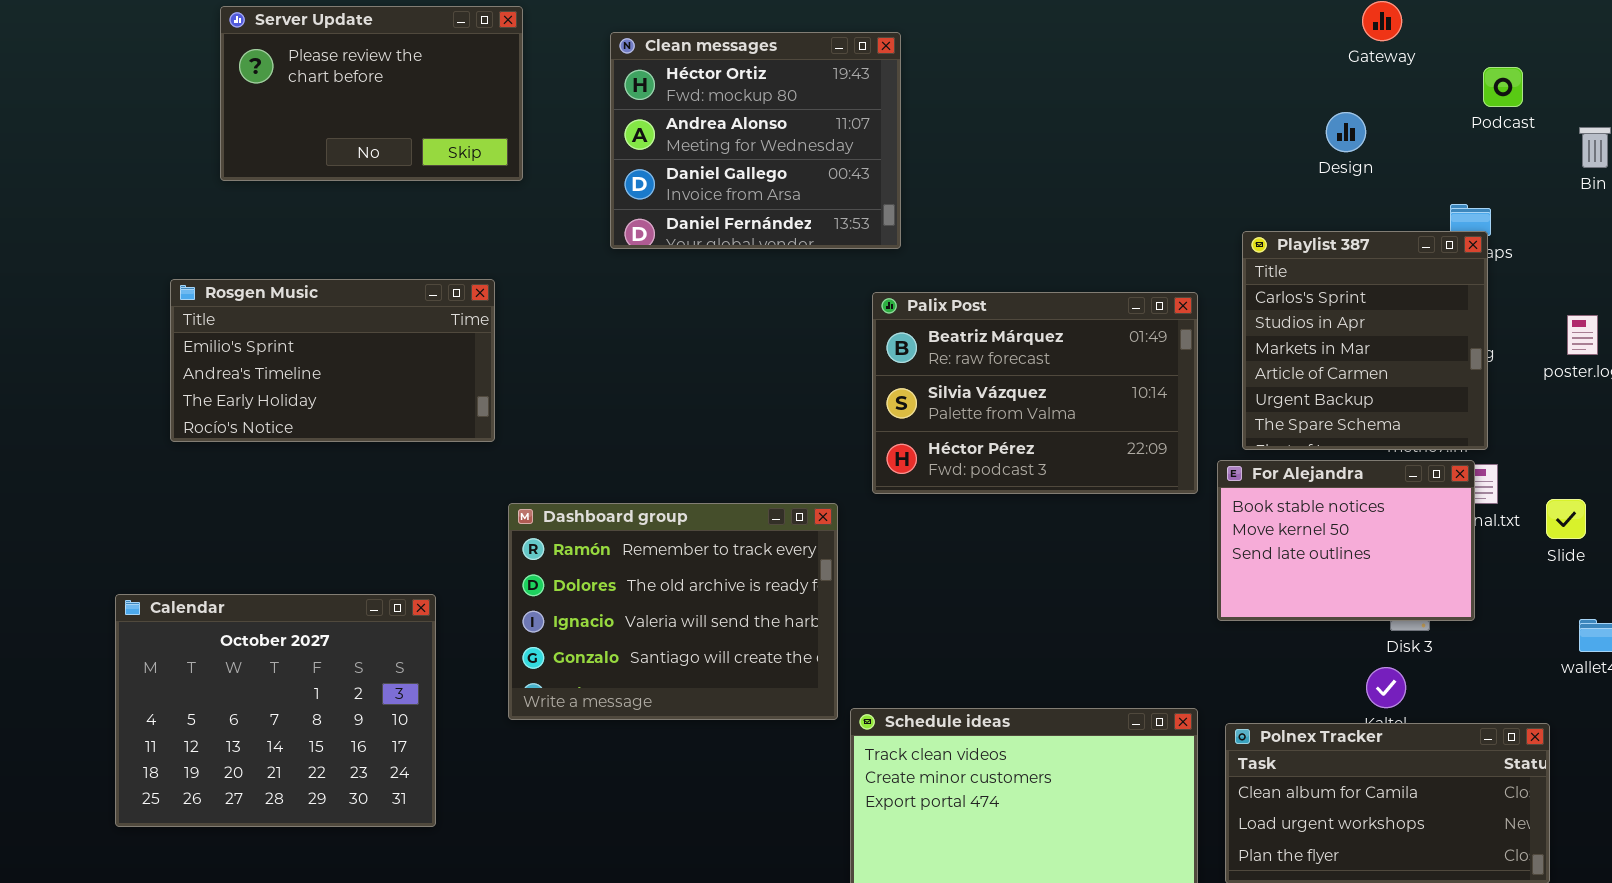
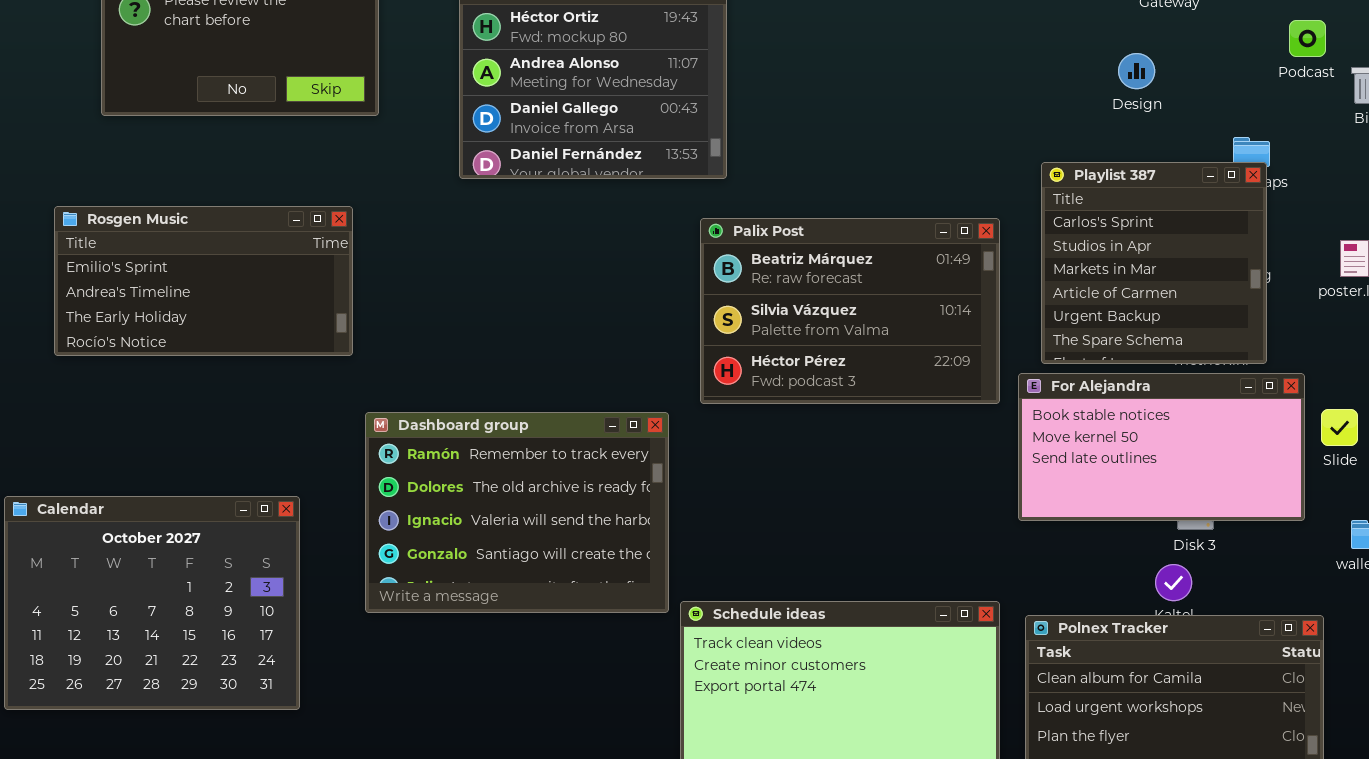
Podcast: [1483,67,1523,107] -> [1289,20,1326,57], moved
For Alejandra: [1217,460,1475,621] -> [1018,373,1305,521], resized

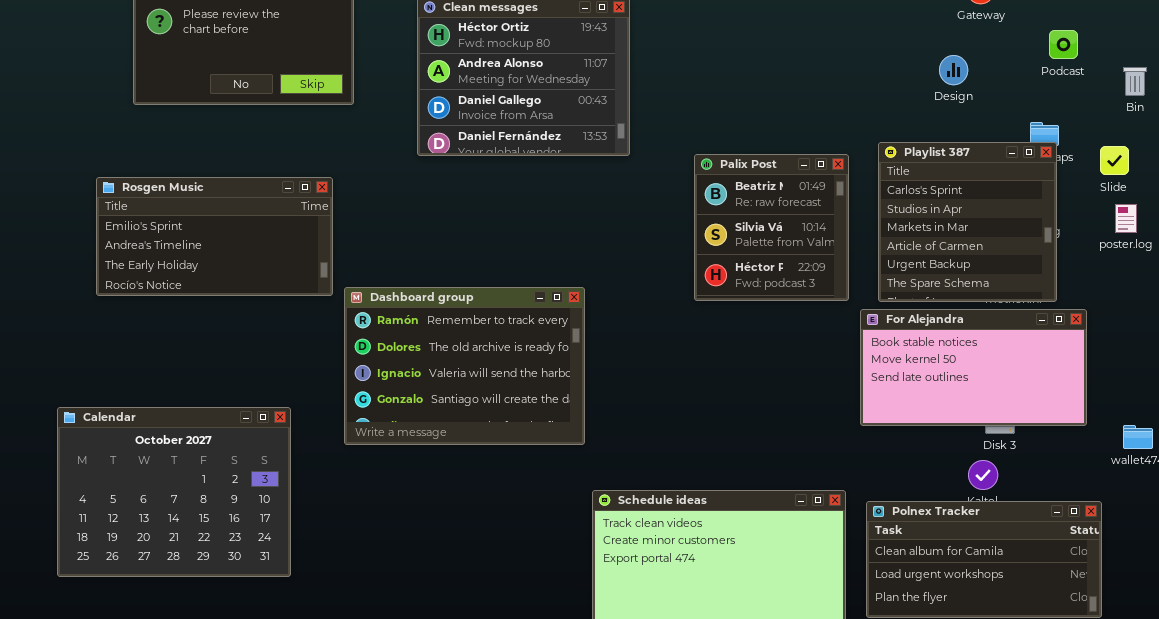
Podcast: [1289,20,1326,57] -> [1049,30,1078,59], moved
Palix Post: [700,218,1000,404] -> [694,154,849,301], moved, resized
Slide: [1321,409,1358,446] -> [1100,146,1129,175], moved
Dashboard group: [365,412,669,613] -> [344,287,585,445], moved

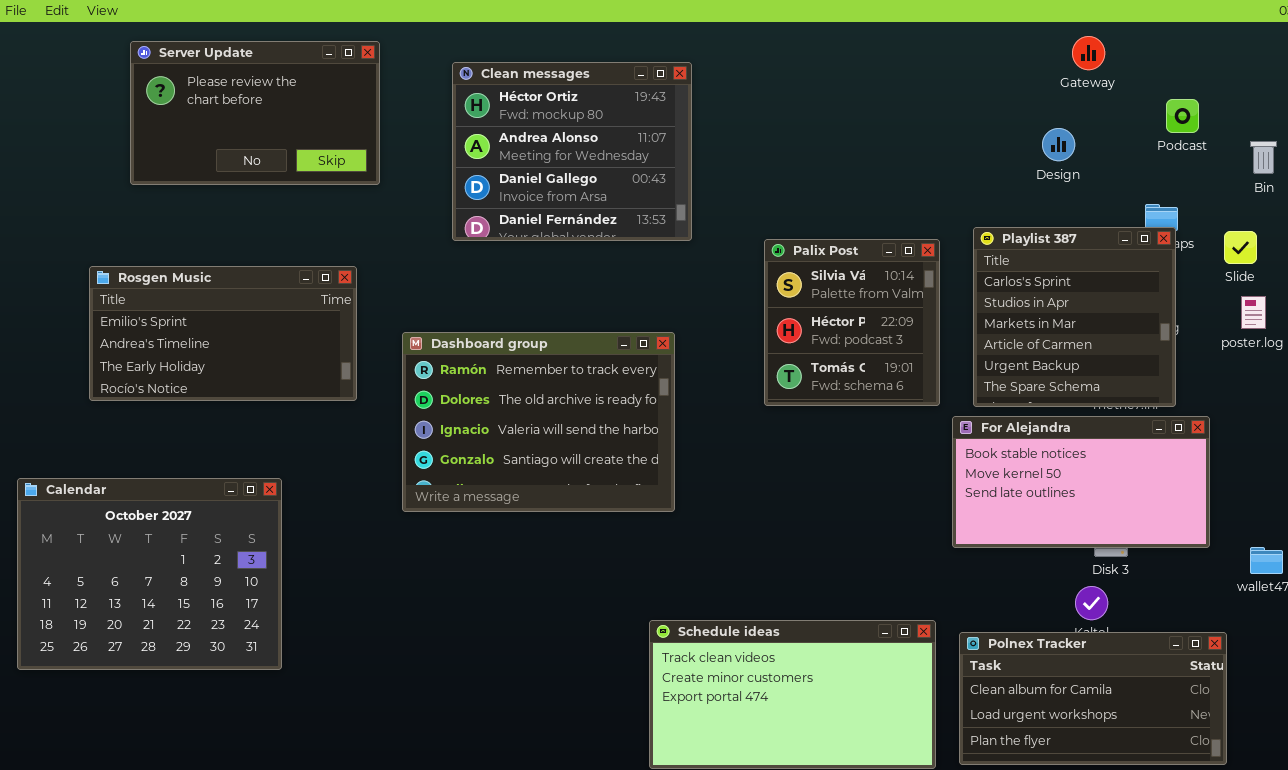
Palix Post: [694,154,849,301] -> [764,239,940,406], scrolled down 1 row
Dashboard group: [344,287,585,445] -> [402,332,675,512], moved
Calendar: [57,407,291,577] -> [17,478,282,670], moved

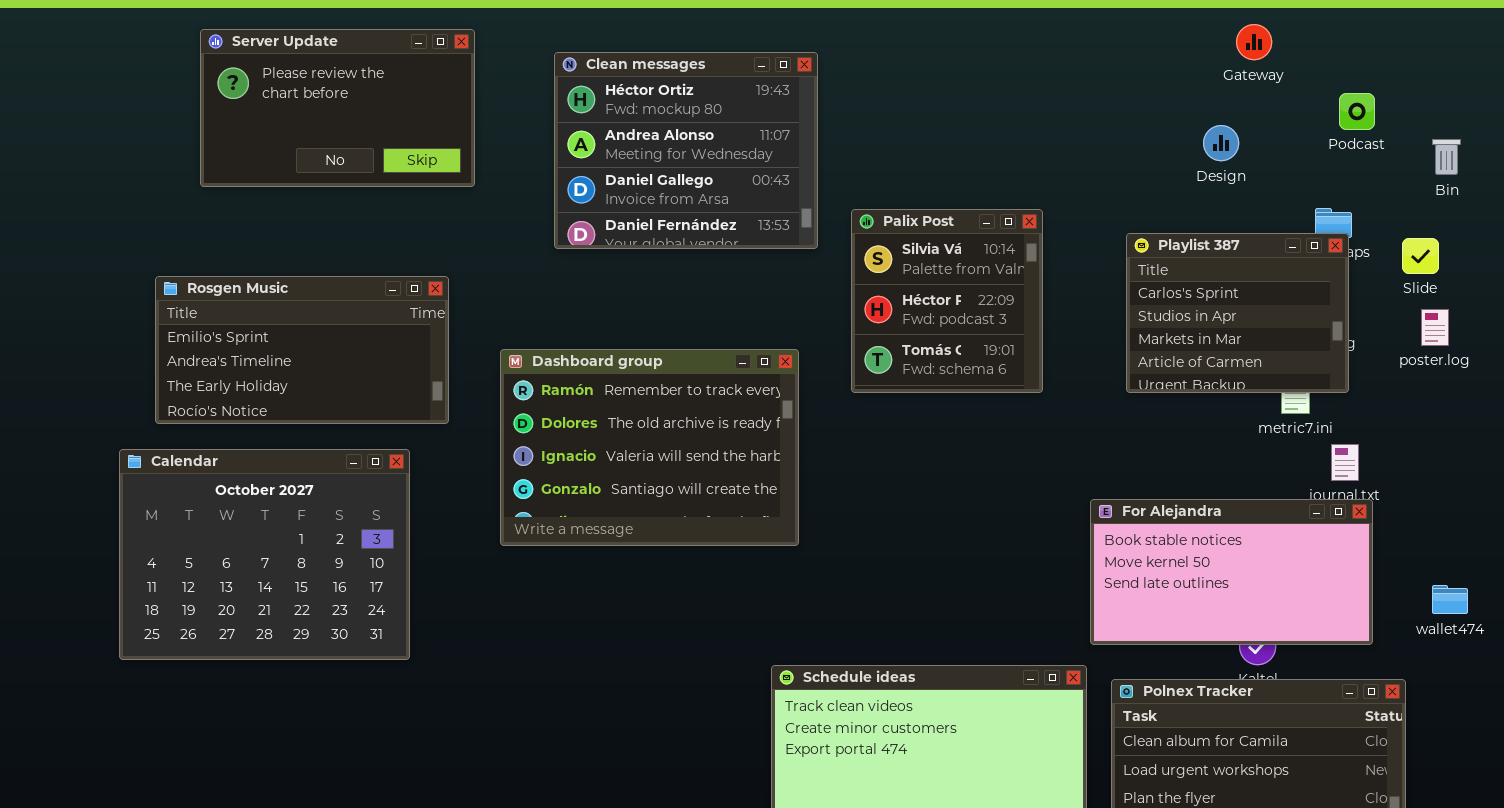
Playlist 387: [973,227,1176,407] -> [1126,233,1349,393], resized
Palix Post: [764,239,940,406] -> [851,209,1043,393], moved
For Alejandra: [952,416,1210,548] -> [1090,499,1373,645], moved
Calendar: [17,478,282,670] -> [119,449,410,660], moved

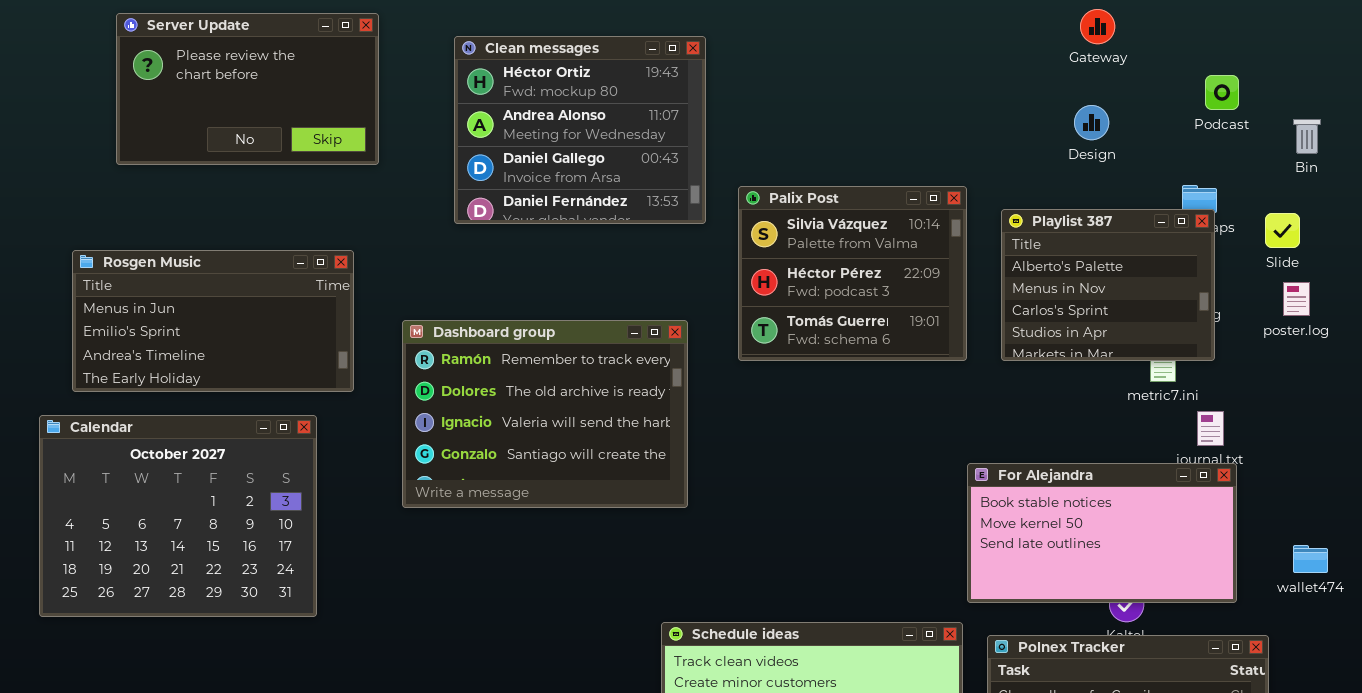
Gateway: [1236,24,1272,60] -> [1080,9,1115,44], moved
Palix Post: [851,209,1043,393] -> [738,186,967,361], resized
Playlist 387: [1126,233,1349,393] -> [1001,209,1215,361], scrolled up 2 rows
Rosgen Music: [155,276,449,424] -> [72,250,354,392], scrolled up 1 row

